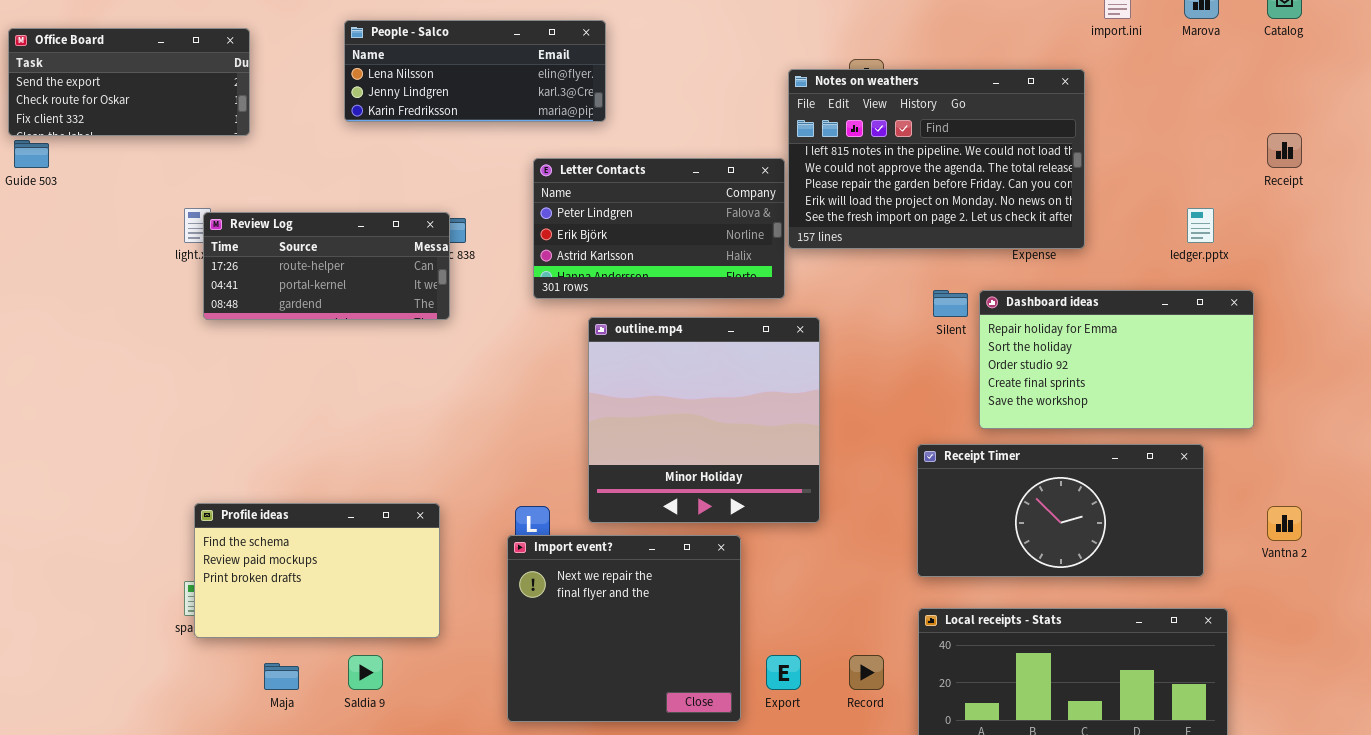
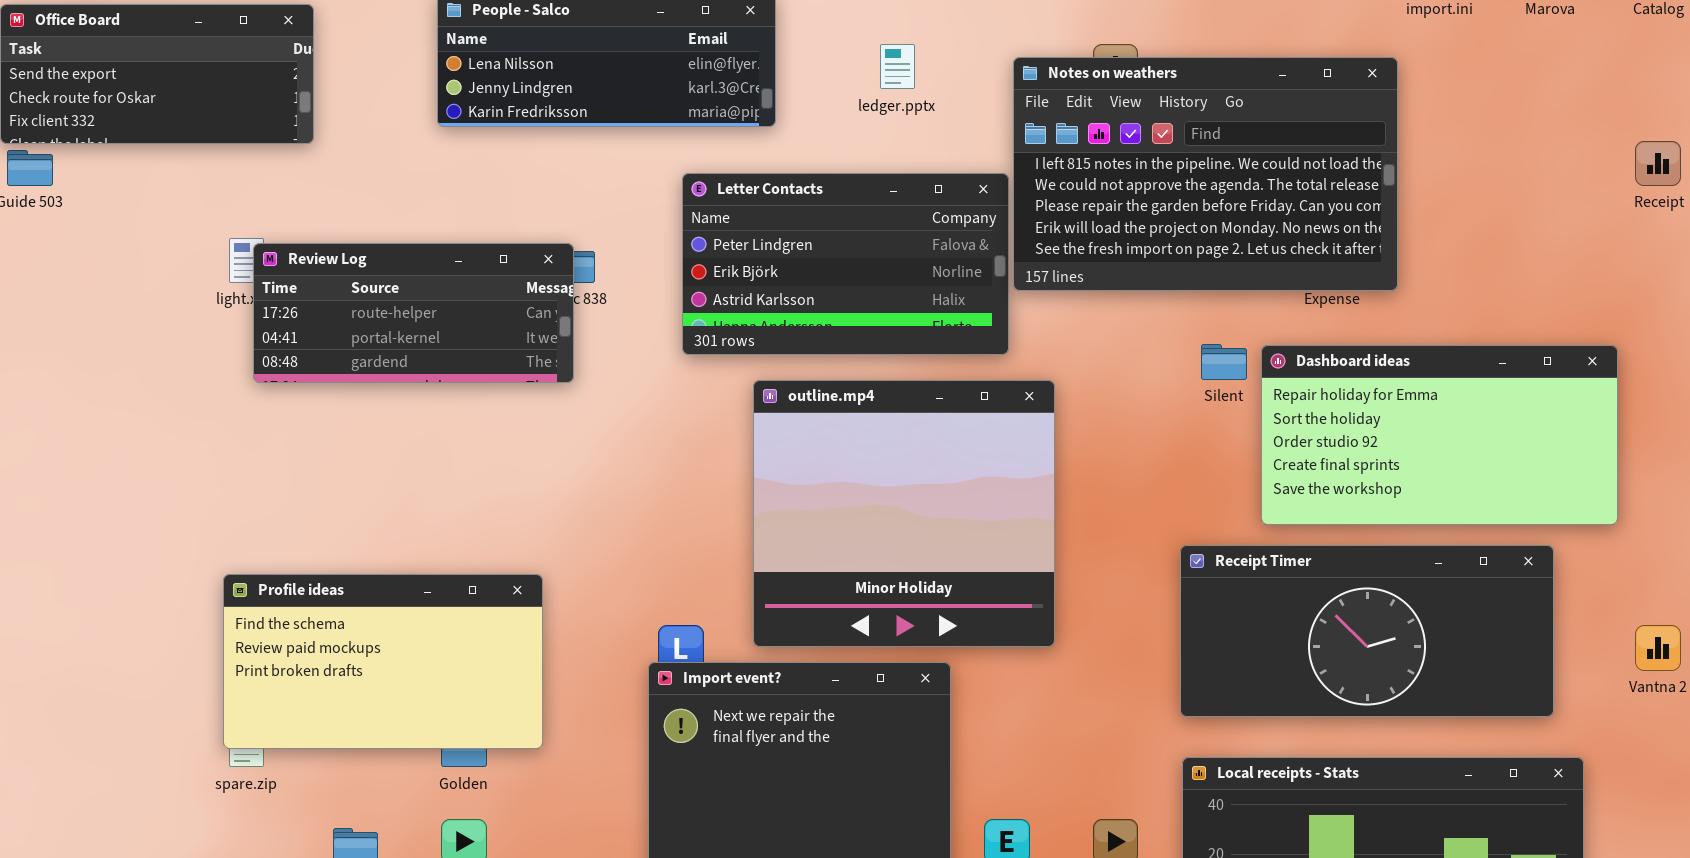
ledger.pptx: [1187,208,1214,243] -> [880,44,915,89], moved
Profile ideas: [194,503,440,638] -> [223,574,543,749], moved

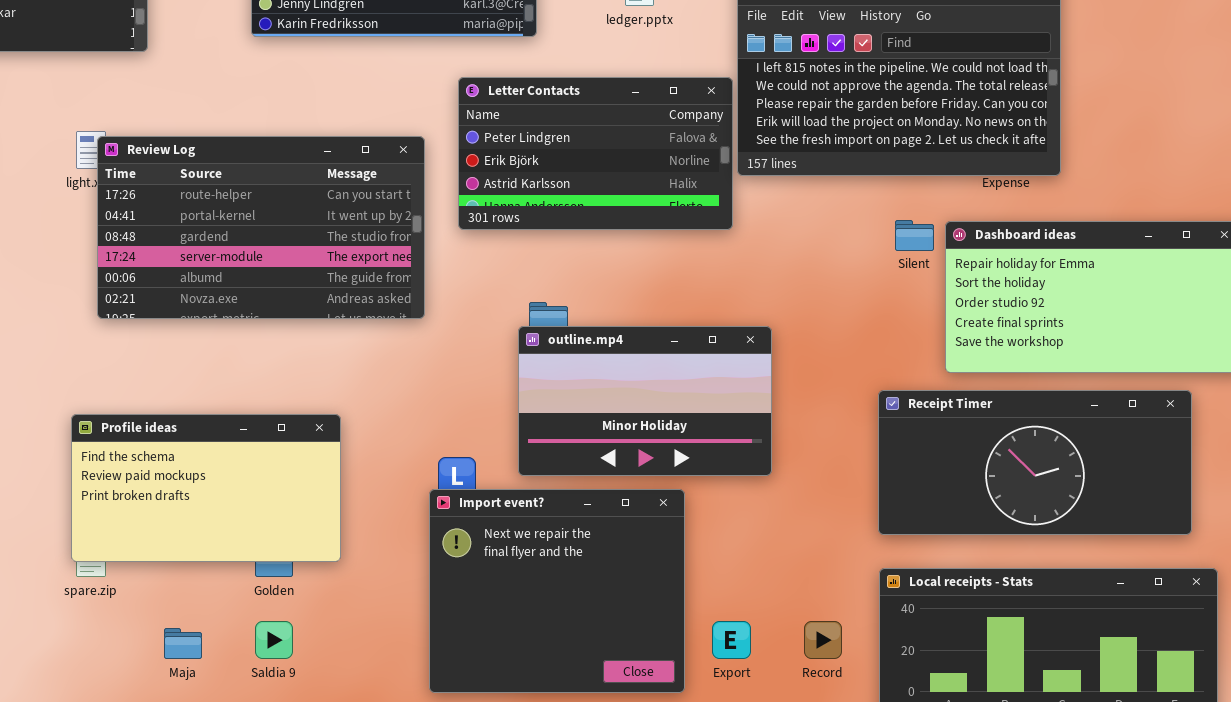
Review Log: [253,243,574,383] -> [97,136,425,319], resized
outline.mp4: [753,380,1055,647] -> [518,326,772,476], resized

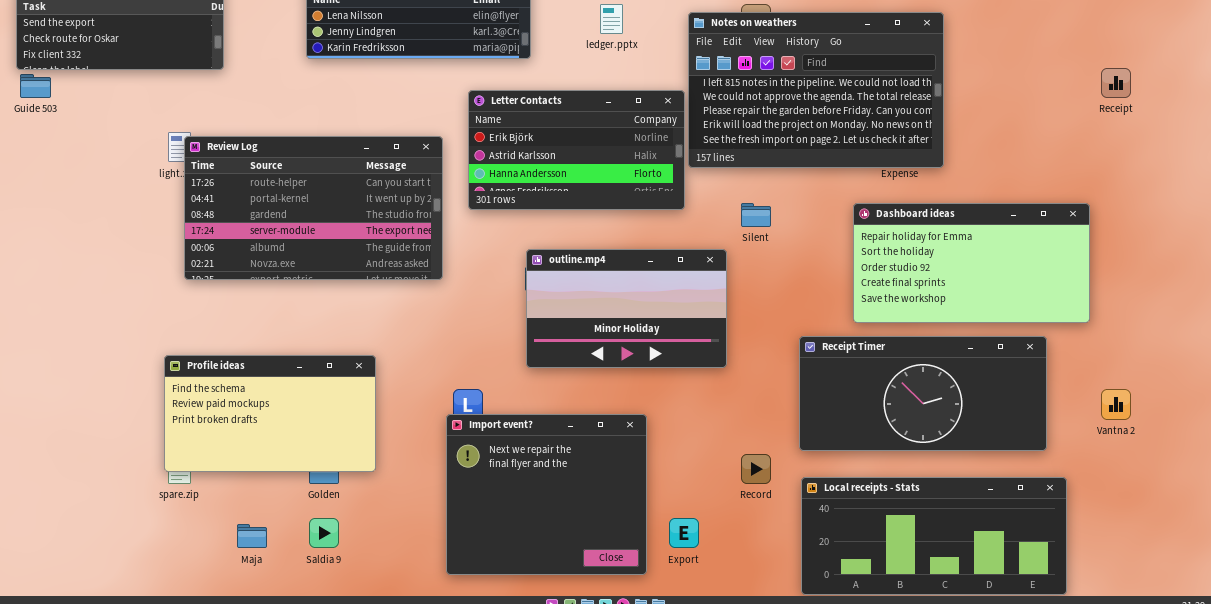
Letter Contacts: [458,77,733,230] -> [468,90,685,210], scrolled down 1 row
Silent: [895,220,934,251] -> [741,203,771,227], moved
outline.mp4: [518,326,772,476] -> [526,249,727,368], moved
Record: [804,621,842,659] -> [741,454,771,484], moved

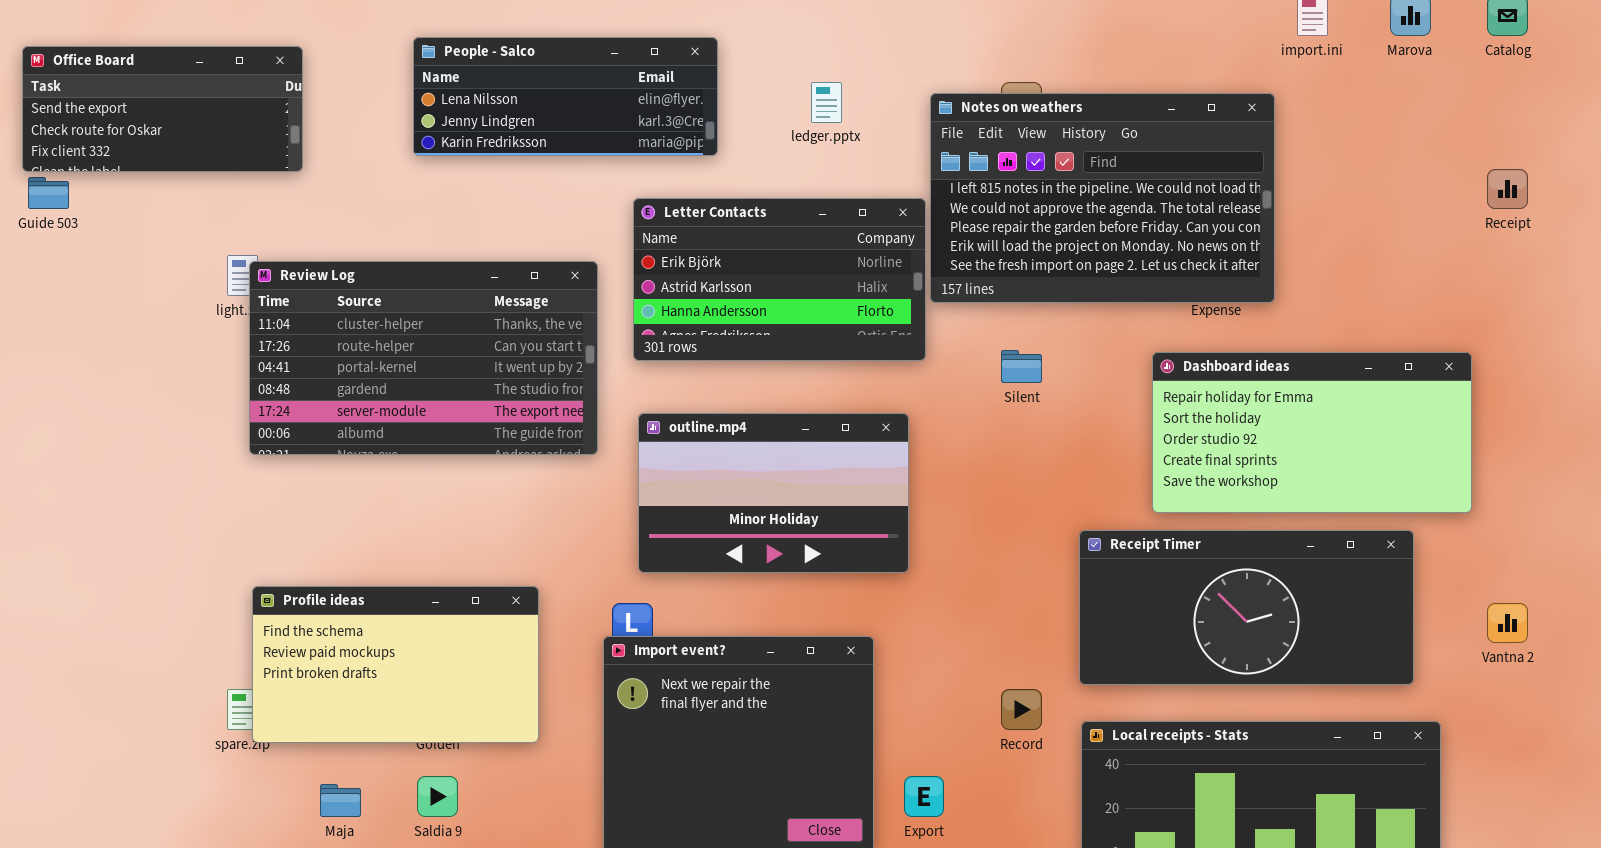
Review Log: [184,136,443,280] -> [249,261,598,455], scrolled up 1 row
outline.mp4: [526,249,727,368] -> [638,413,909,573], moved
Profile ideas: [164,355,376,472] -> [252,586,539,743], moved

